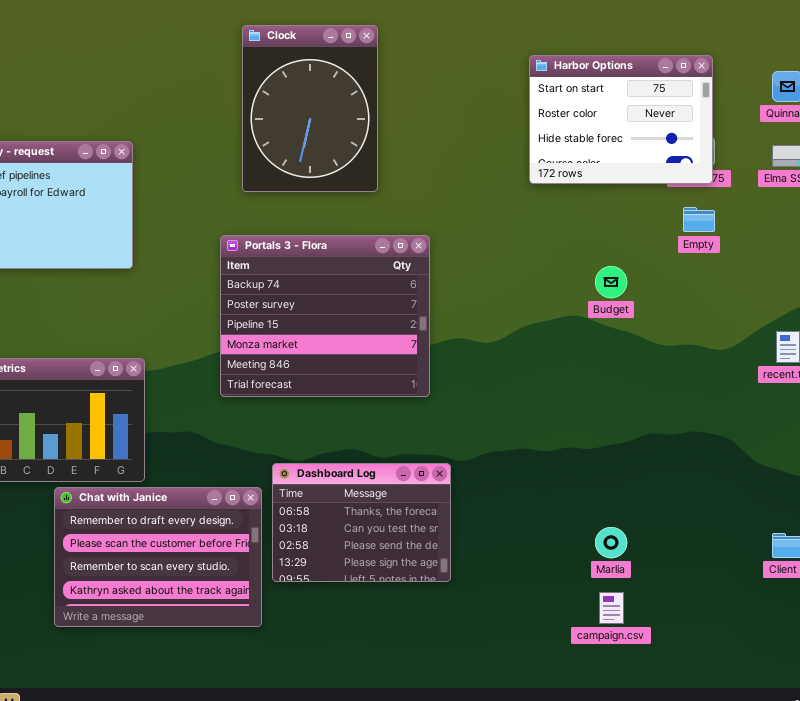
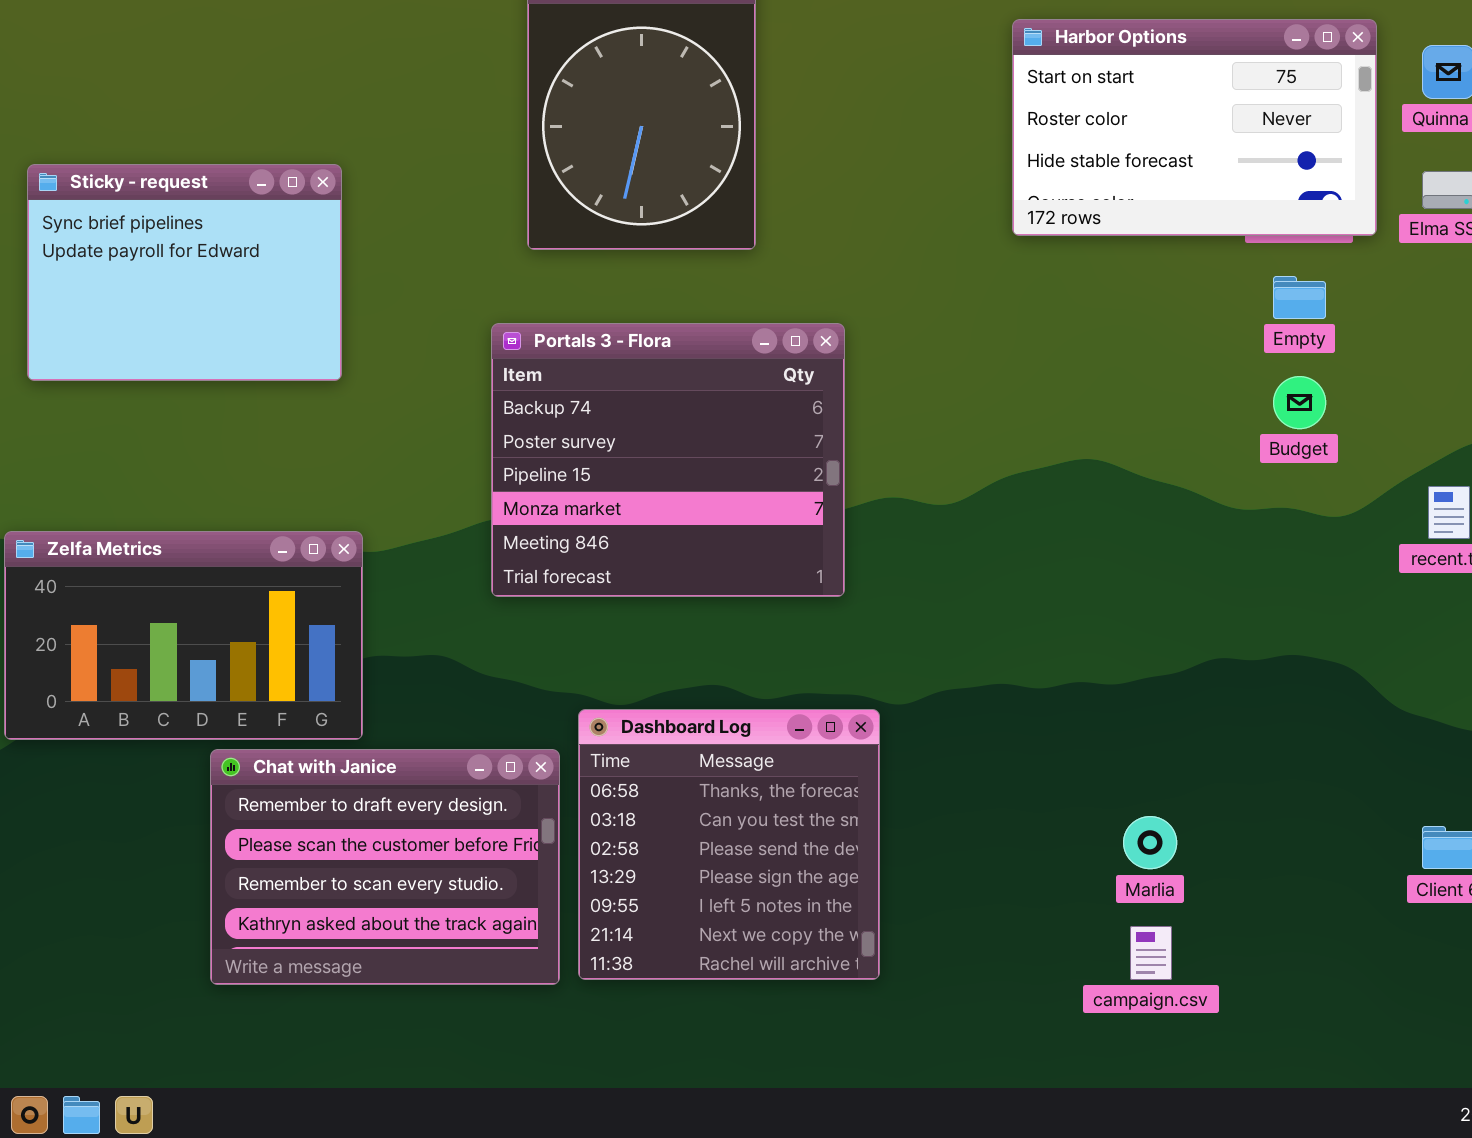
Harbor Options: [529,55,713,184] -> [1012,19,1377,236], resized
Budget: [595,266,627,298] -> [1273,376,1326,429], moved
Dashboard Log: [272,463,451,582] -> [578,709,880,980], resized

